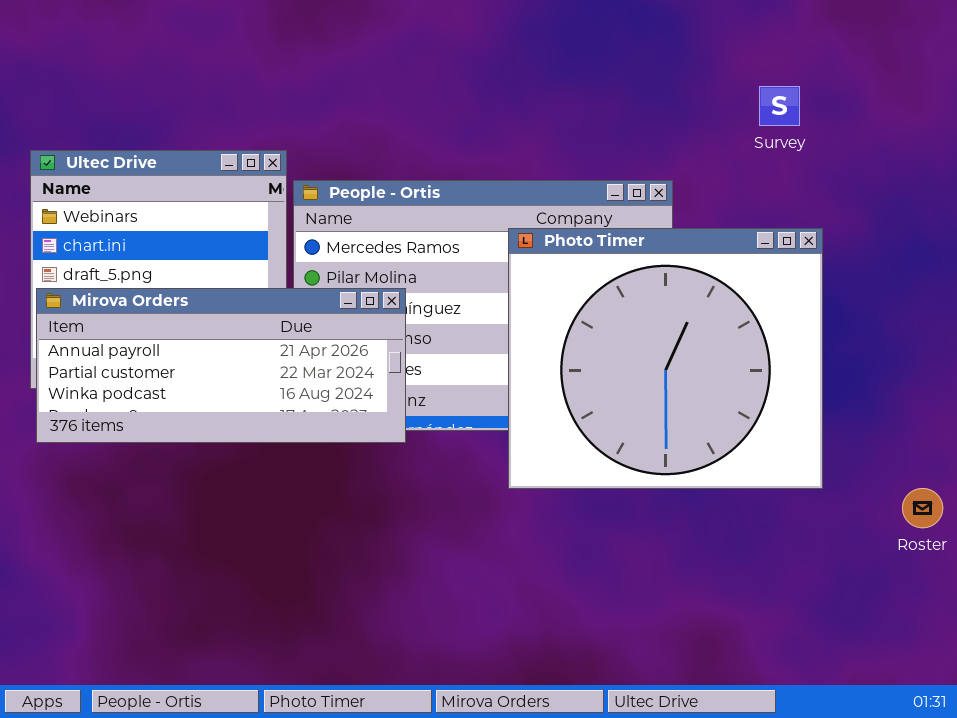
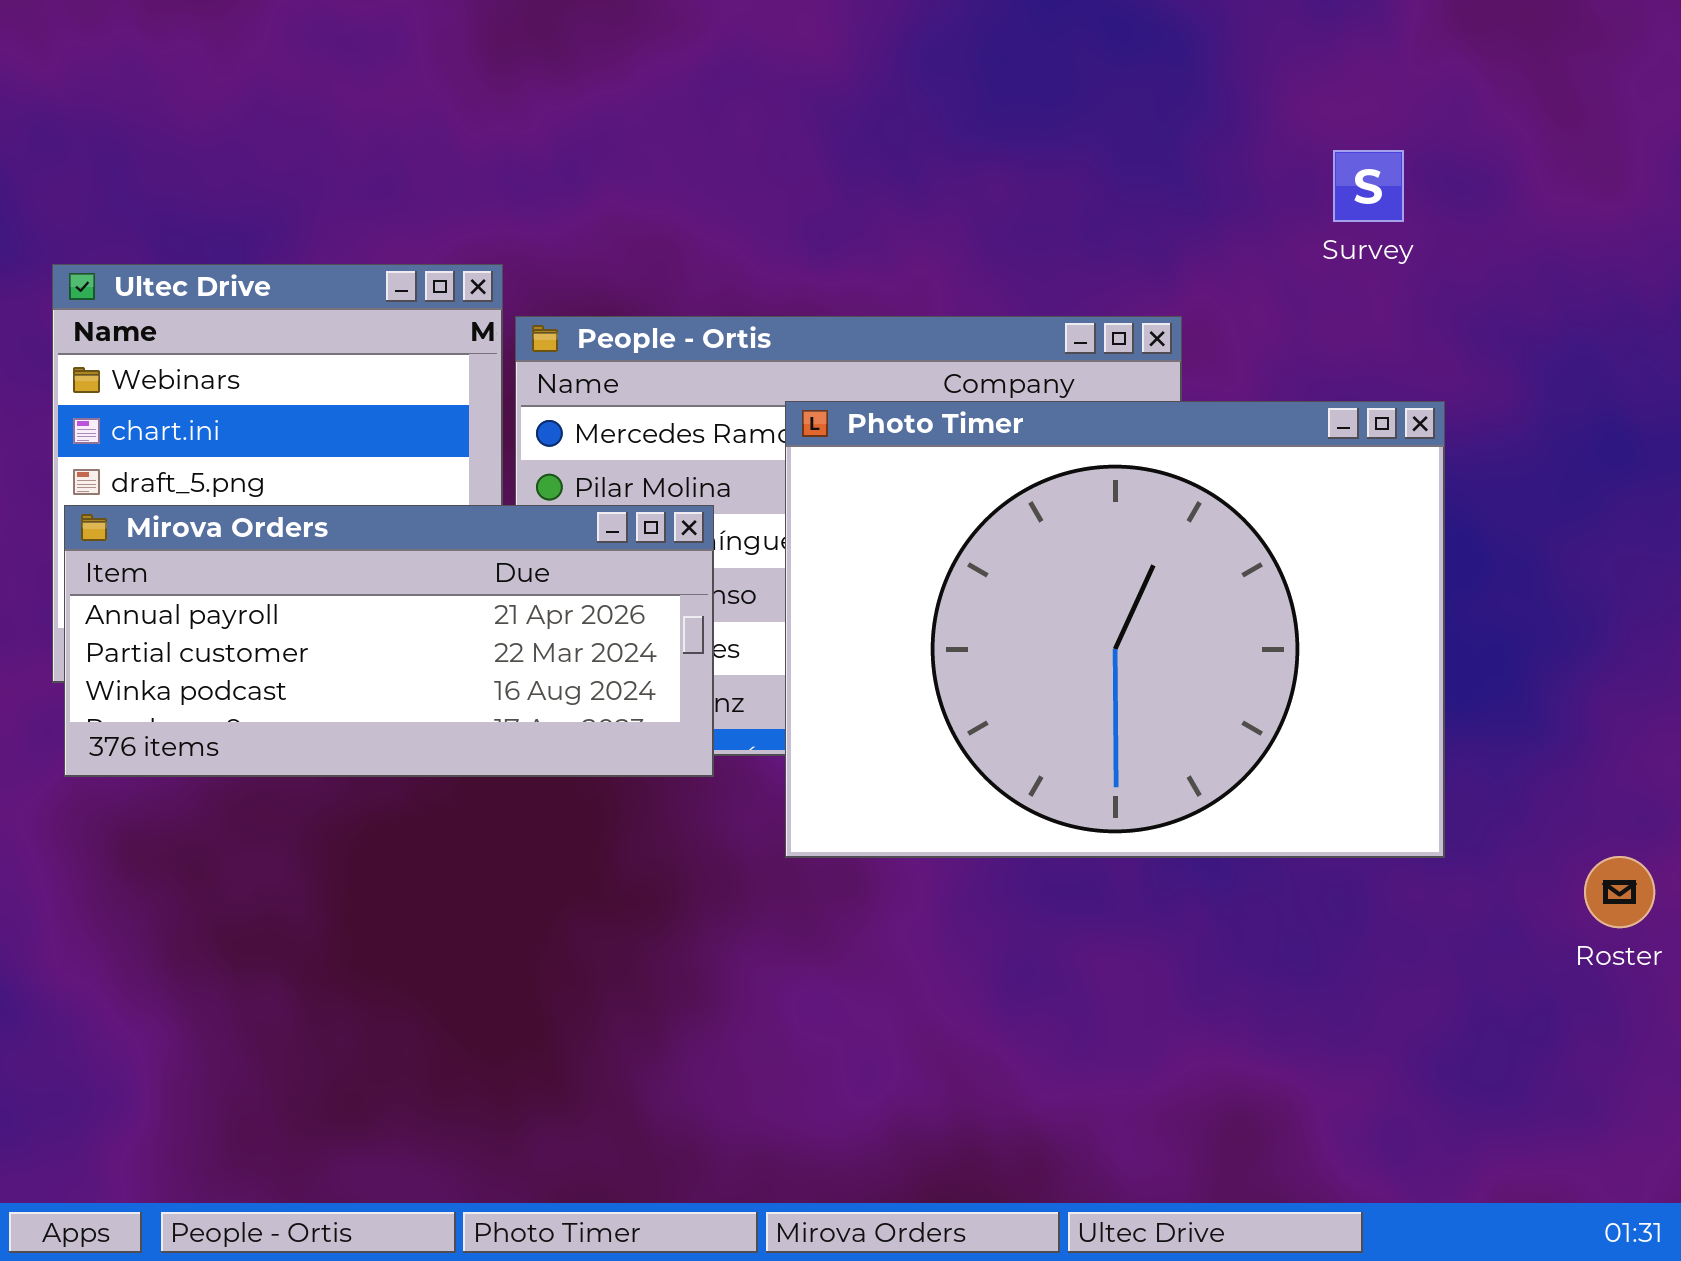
Photo Timer: [508,228,823,489] -> [785,401,1445,858], resized

